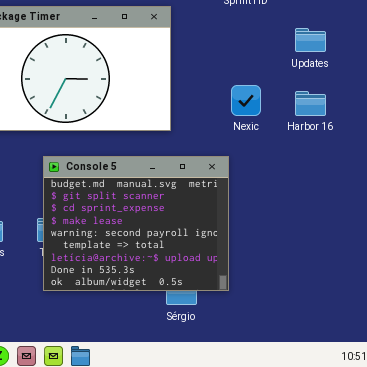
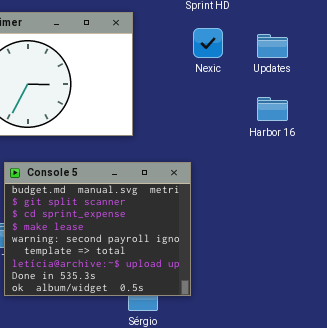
Nexic: [231,85,261,116] -> [193,28,223,58], moved

